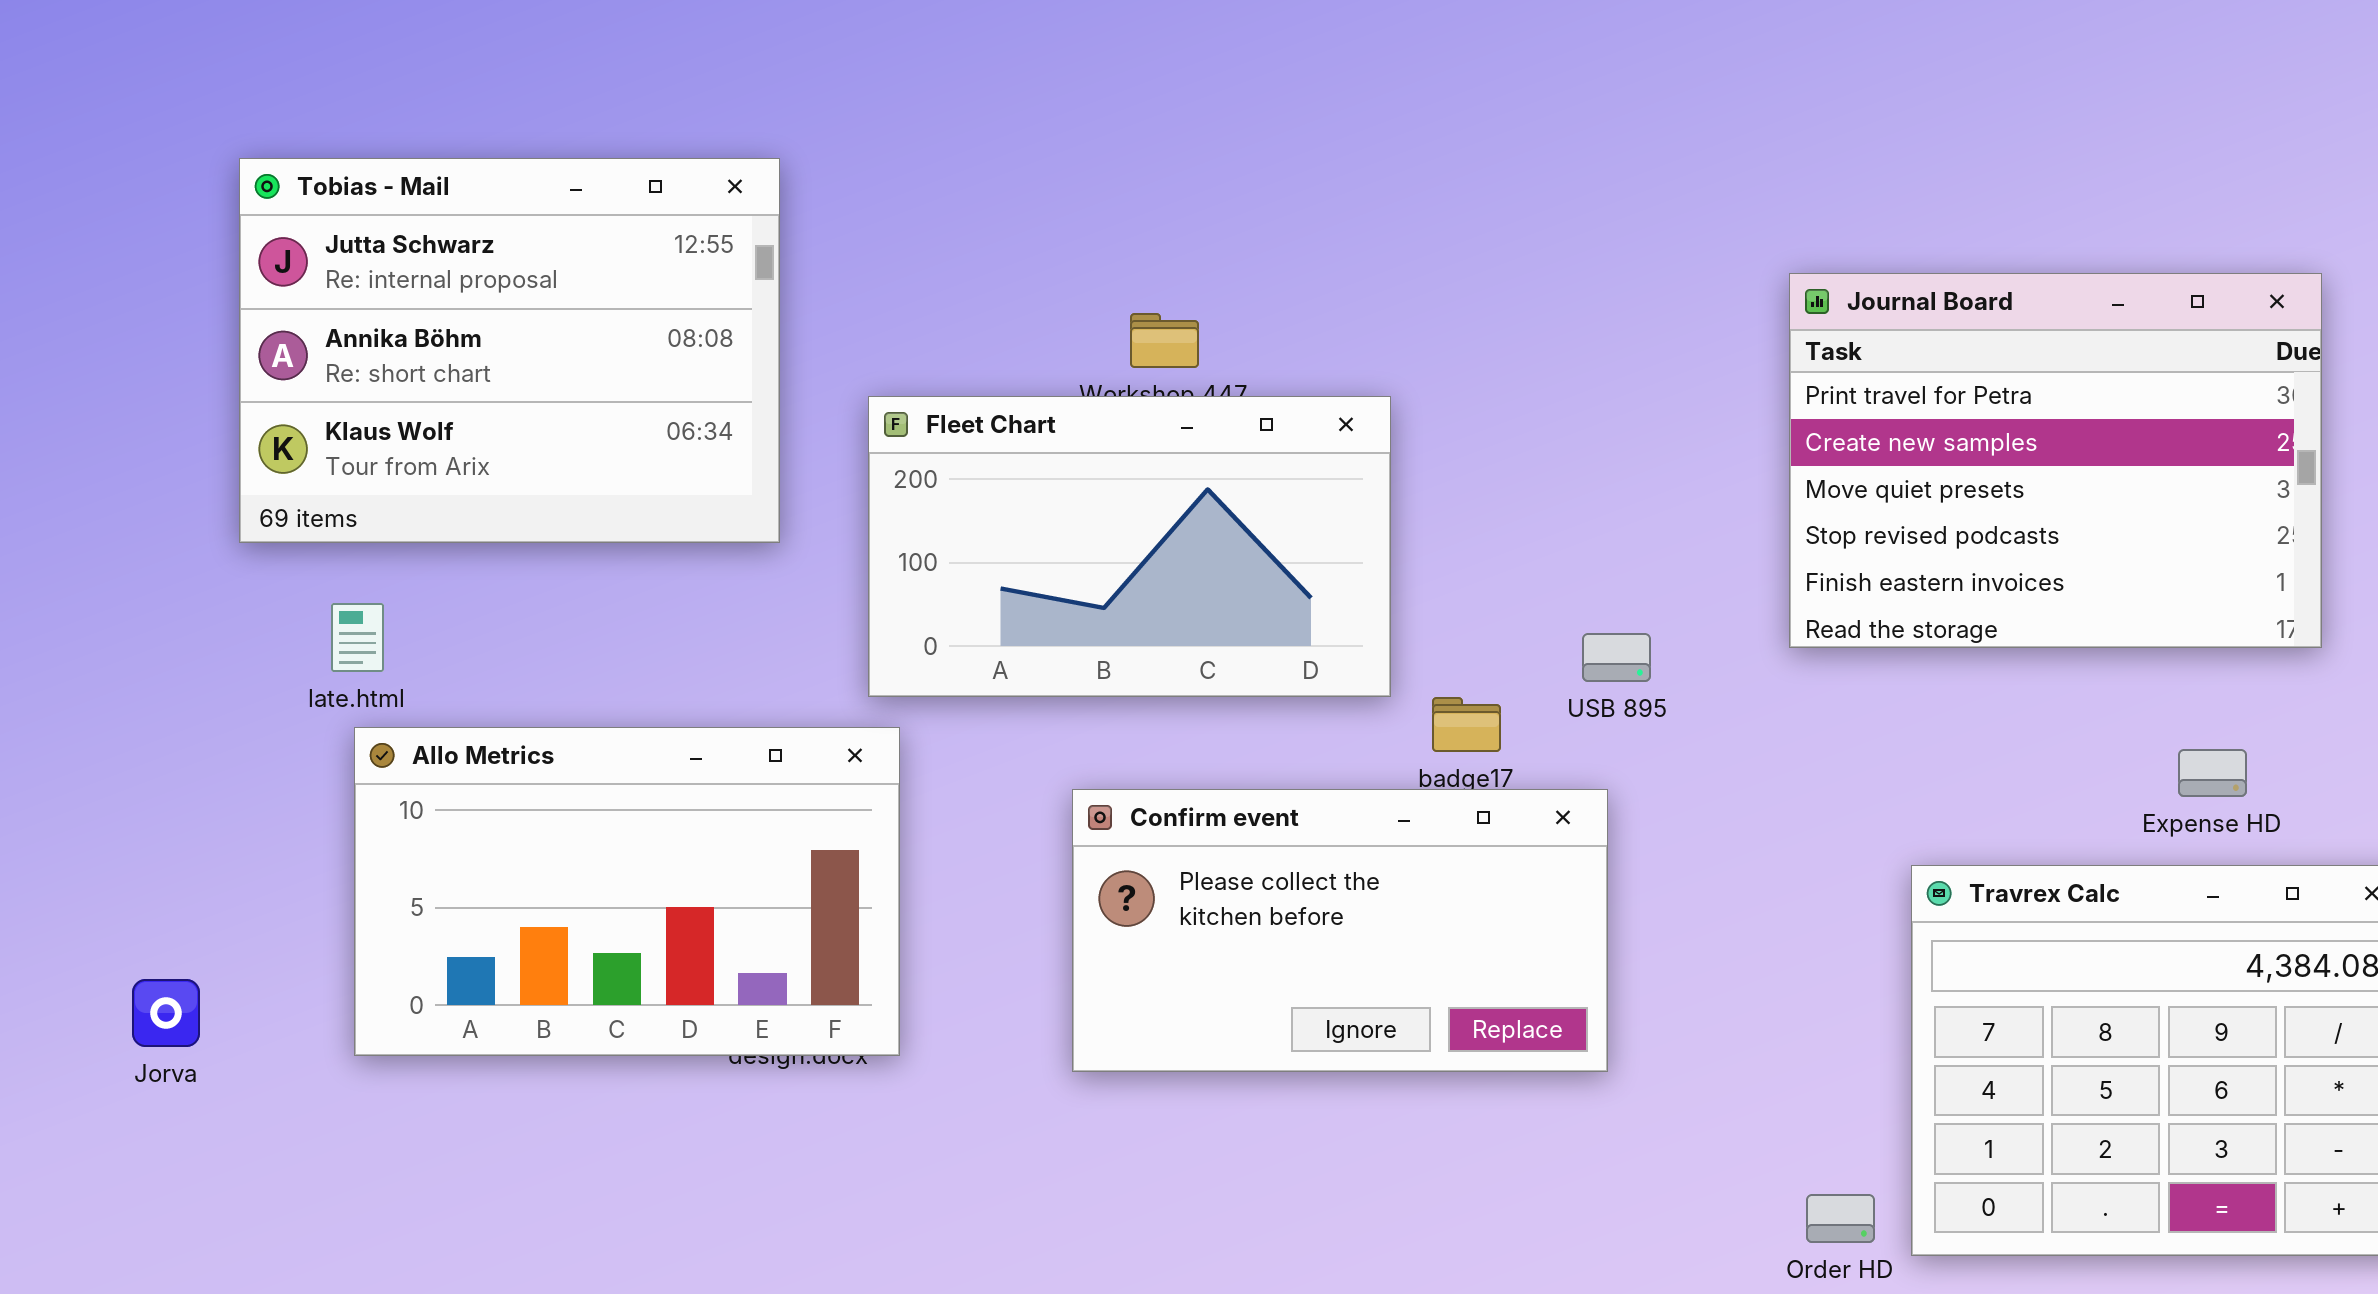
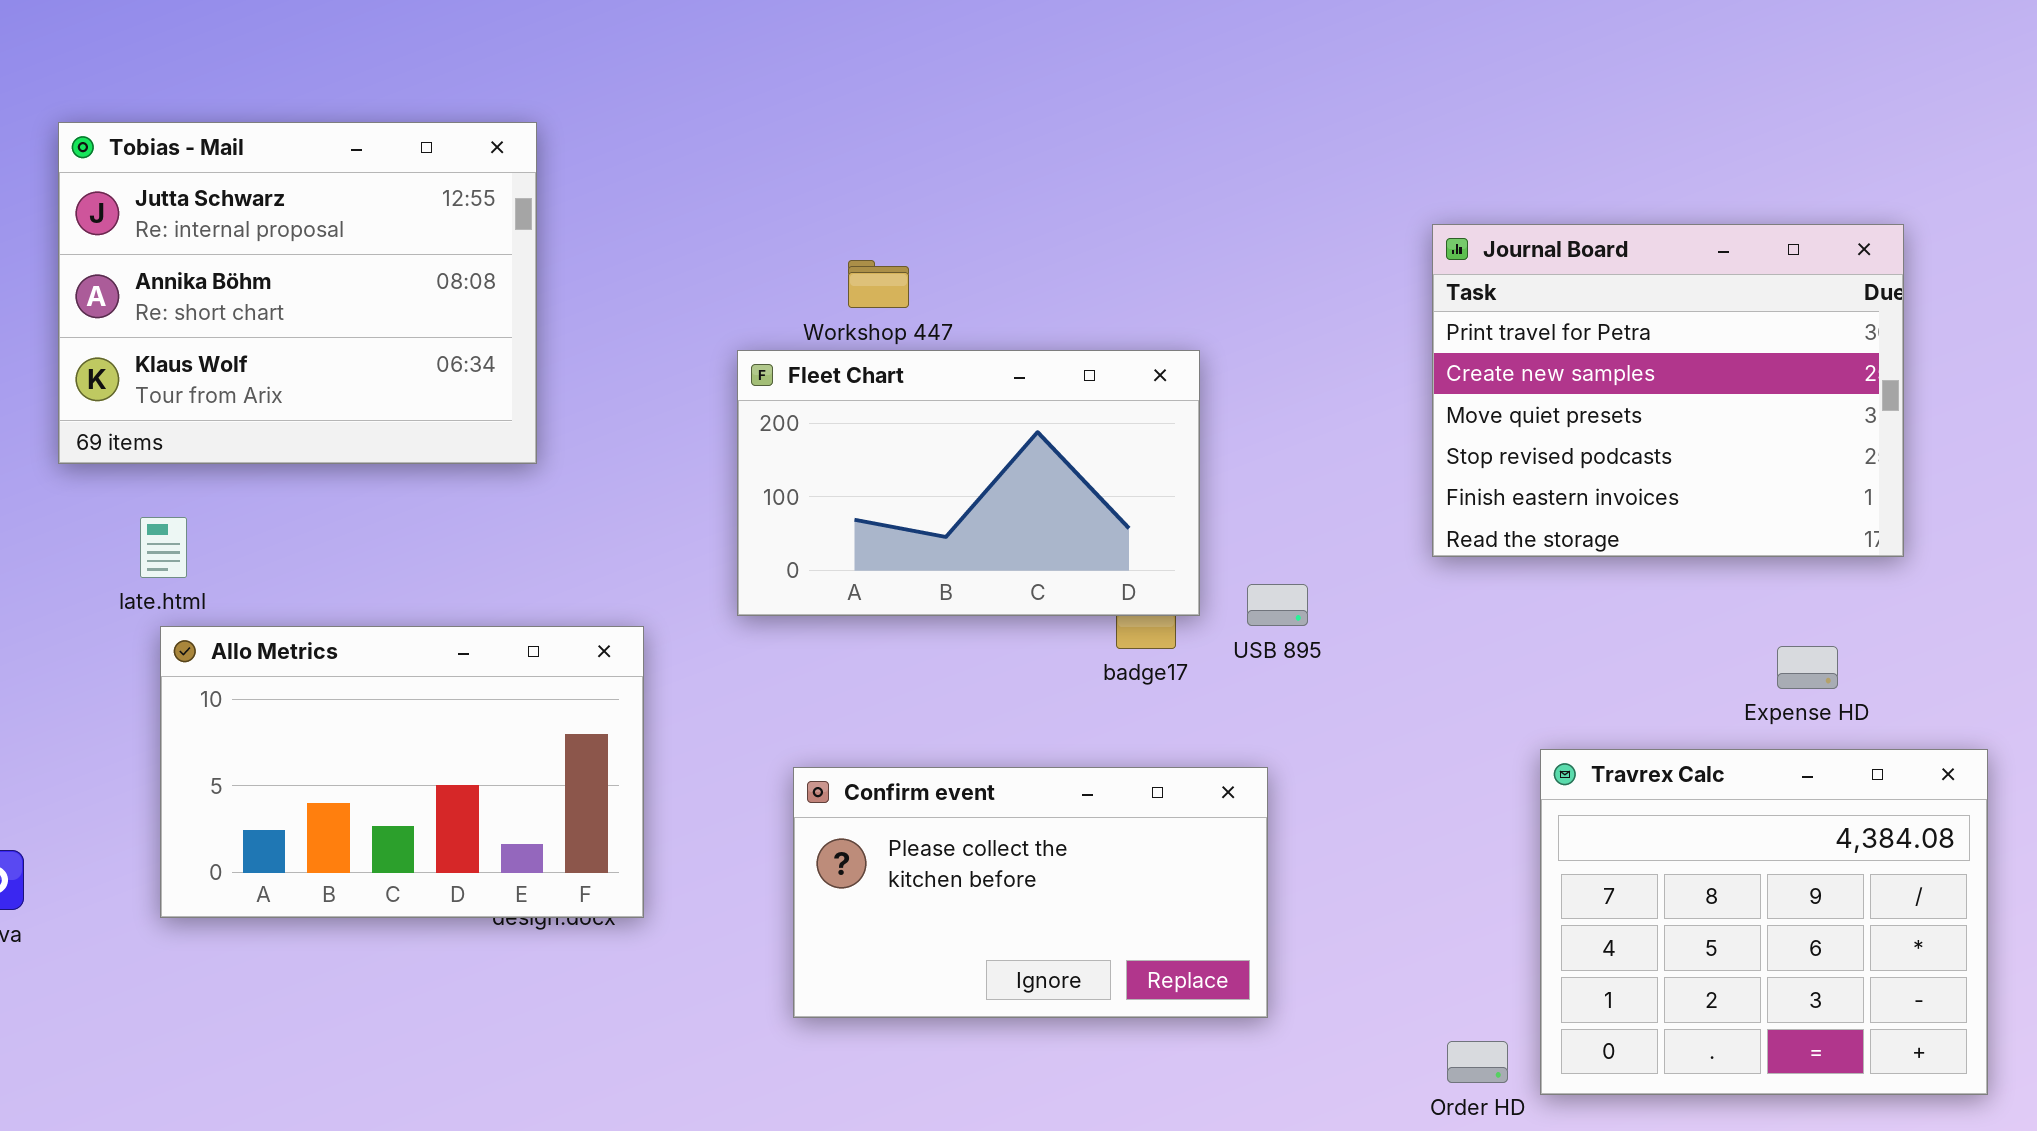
Fleet Chart: [868,396,1391,697] -> [737,350,1200,616], moved
USB 895: [1582,633,1651,682] -> [1247,584,1308,626], moved
Confirm event: [1072,789,1608,1072] -> [793,767,1268,1018], moved

